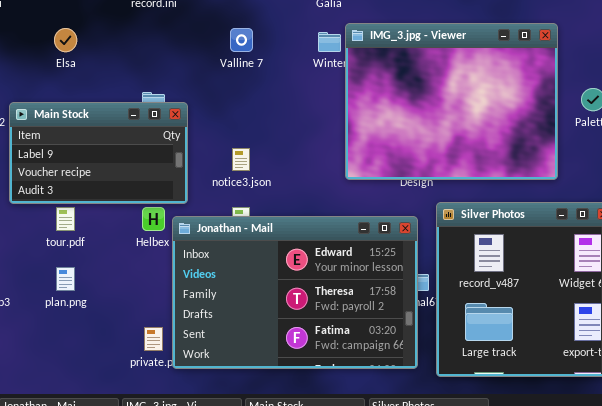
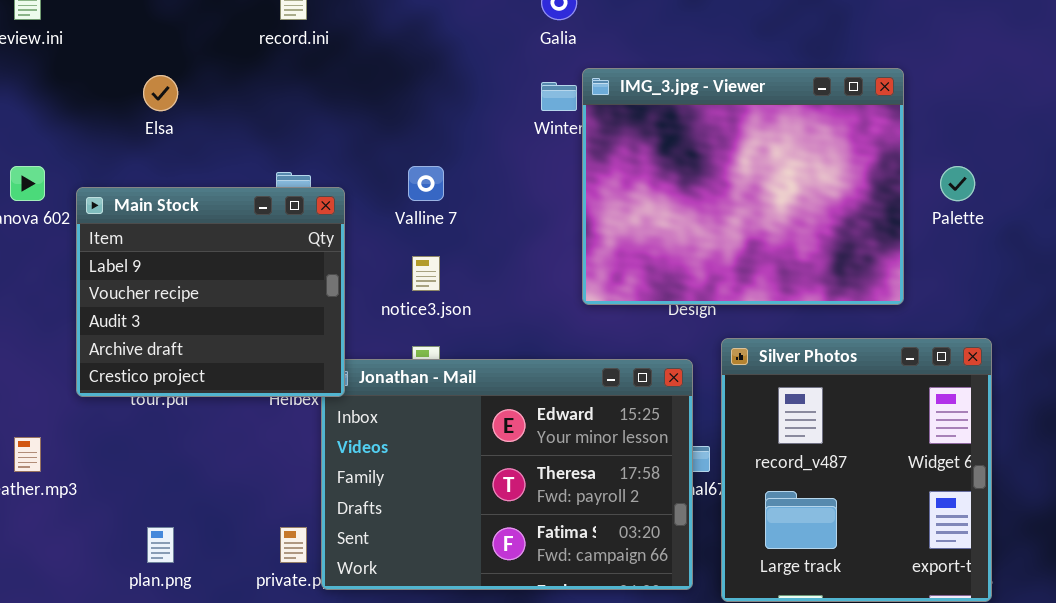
Valline 7: [230,28,253,52] -> [408,166,444,201], moved
Main Stock: [9,102,188,204] -> [76,187,345,397], resized
plan.png: [56,267,75,291] -> [147,527,174,563], moved

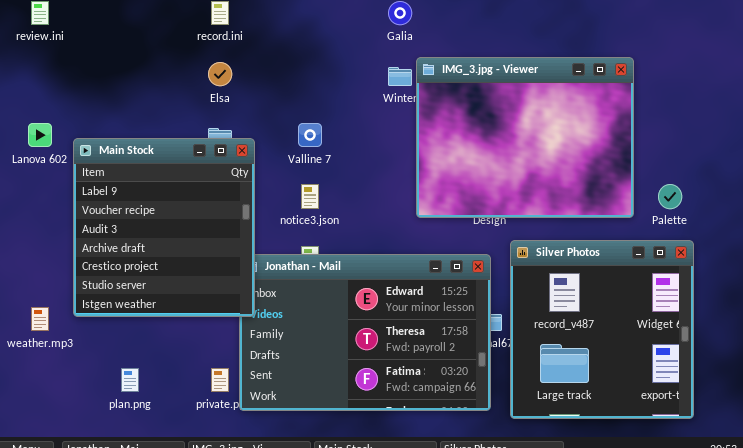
Elsa: [143,75,178,111] -> [208,62,232,86], moved
Palette: [940,166,975,201] -> [658,184,682,209], moved
Main Stock: [76,187,345,397] -> [73,138,255,317], resized

